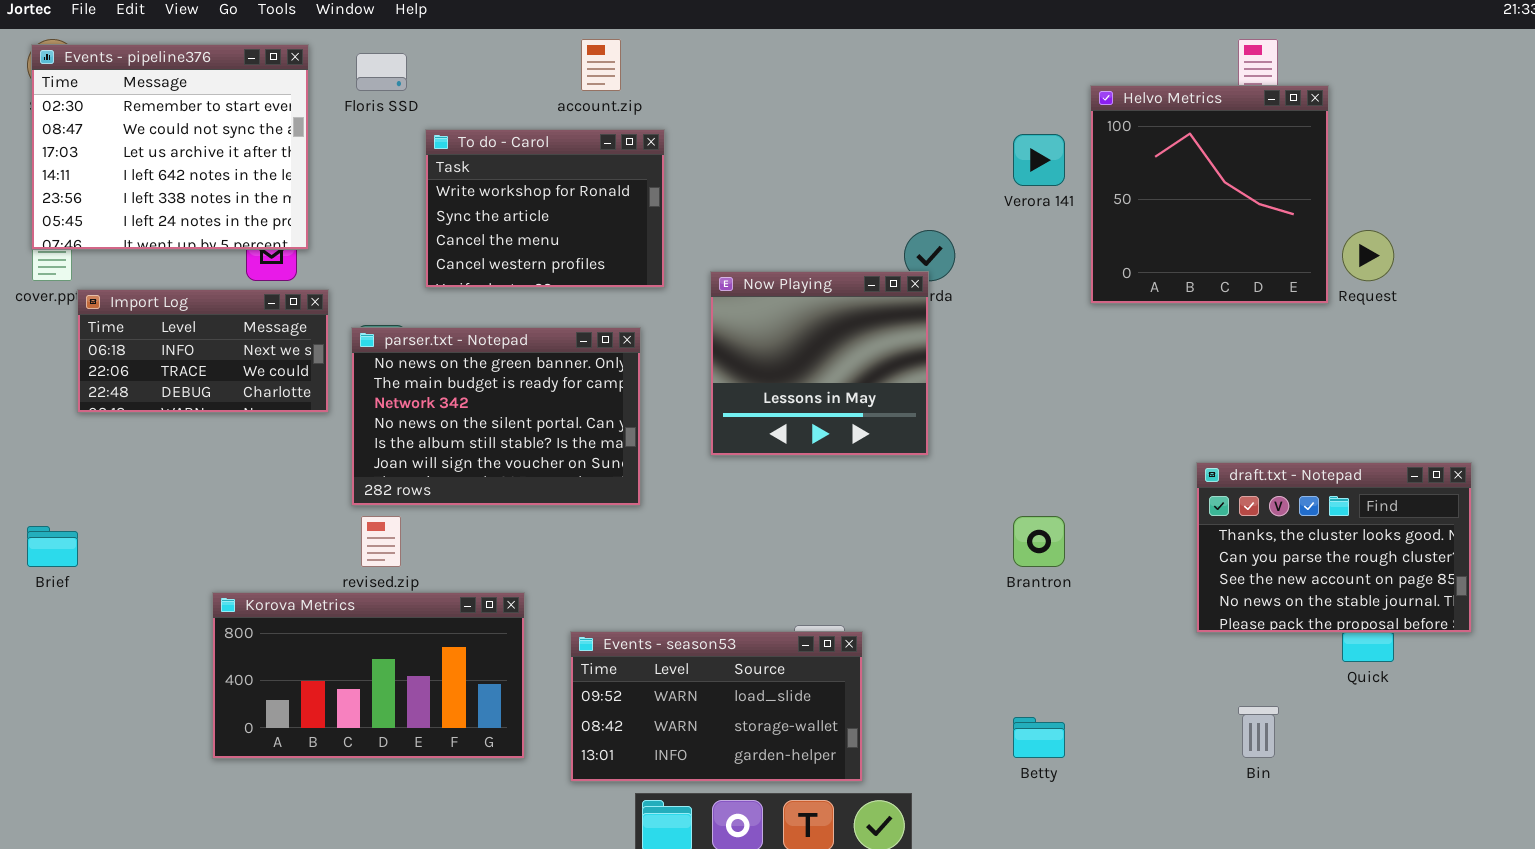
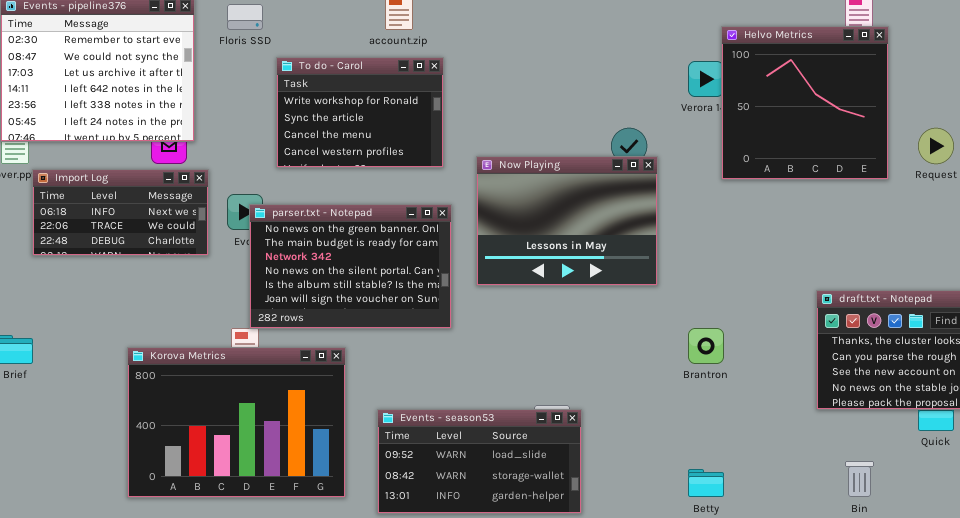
Helvo Metrics: [1090,85,1329,304] -> [721,26,889,180], moved
Now Playing: [710,271,929,456] -> [476,156,658,286], resized
parser.txt - Notepad: [351,327,641,506] -> [249,204,452,329], moved
Korova Metrics: [212,592,525,759] -> [127,347,346,498], resized

